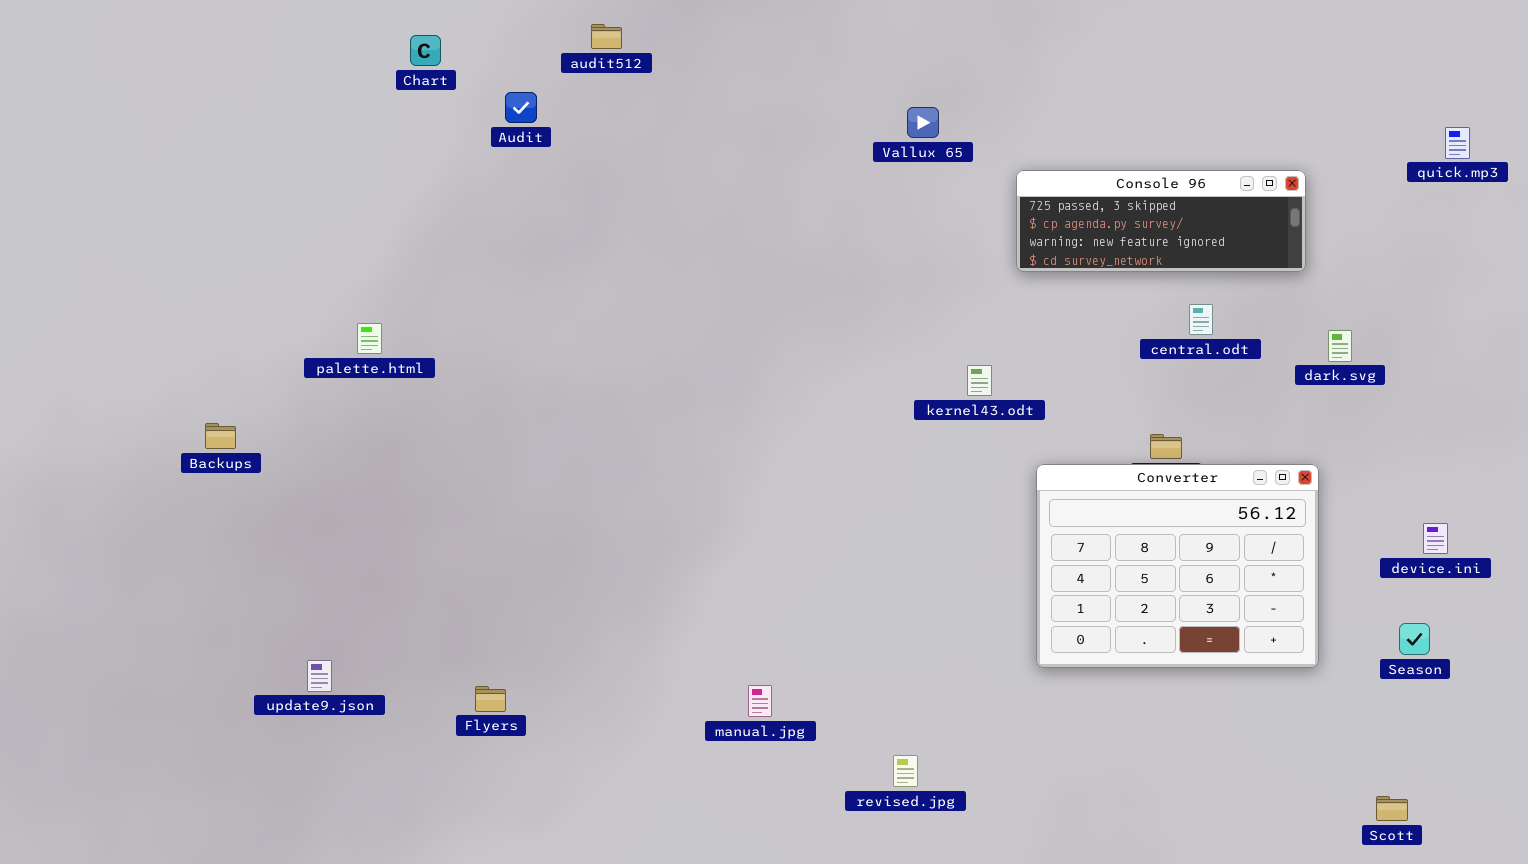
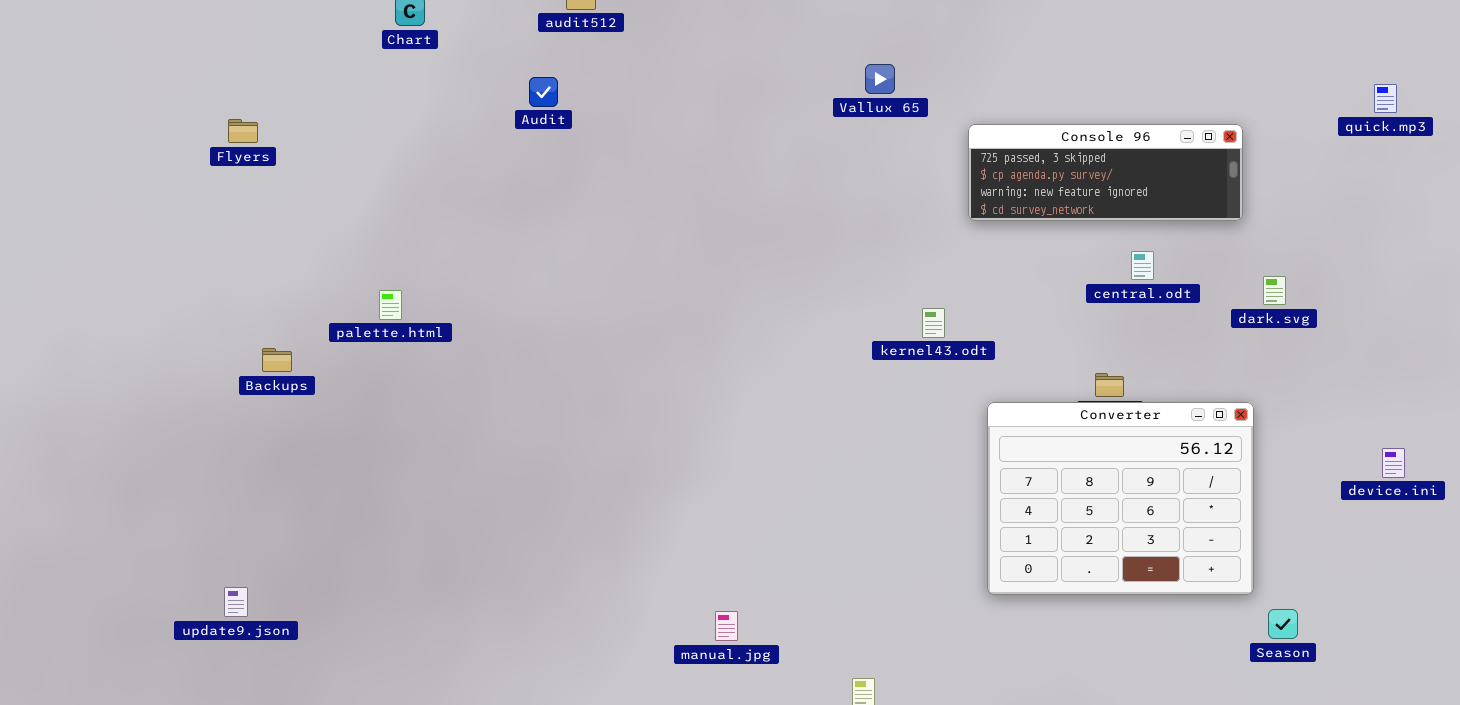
Audit: [505,92,537,123] -> [529,77,558,107], moved
palette.html: [357,323,382,354] -> [379,290,402,320], moved
Backups: [205,423,236,449] -> [262,348,292,372], moved
device.ini: [1423,523,1448,554] -> [1382,448,1405,478], moved
Season: [1399,623,1430,655] -> [1268,609,1298,639], moved
update9.json: [307,660,332,692] -> [224,587,248,617], moved
Flyers: [475,686,506,712] -> [228,119,258,143], moved

